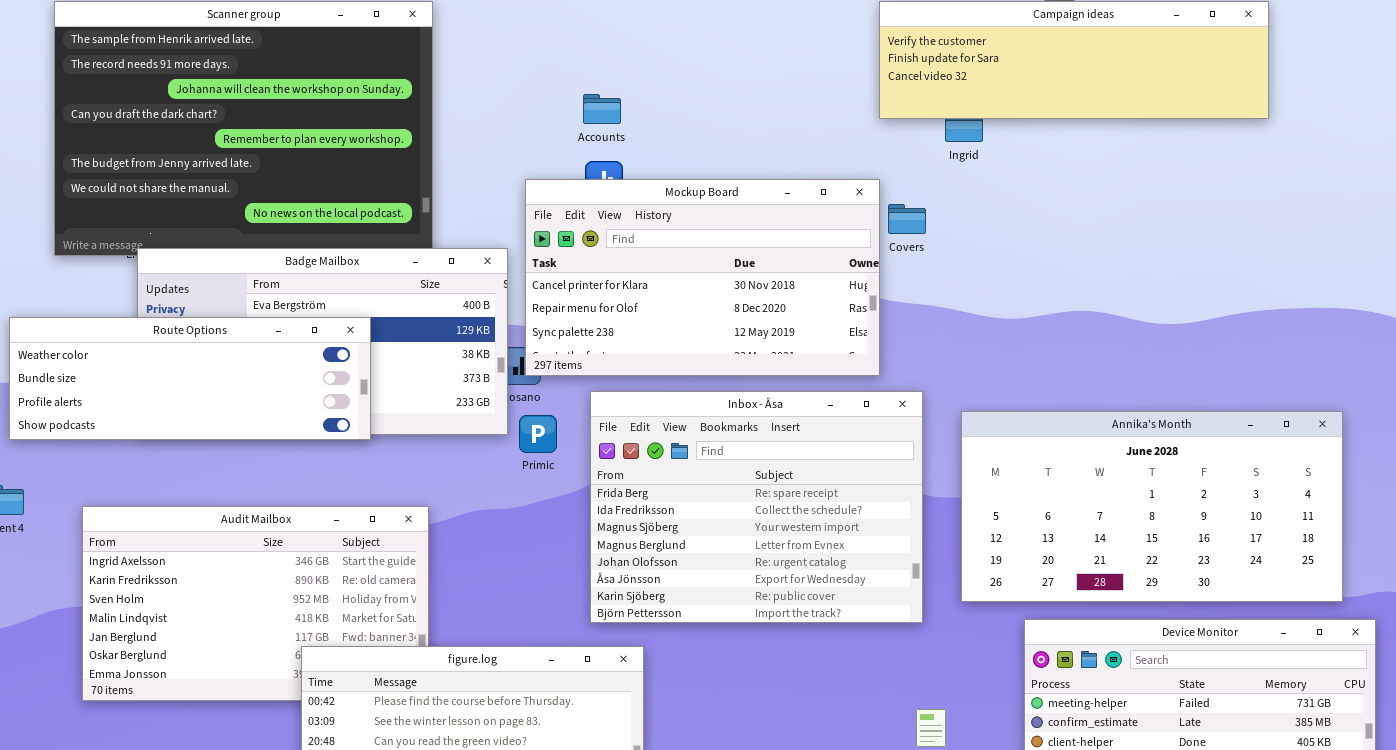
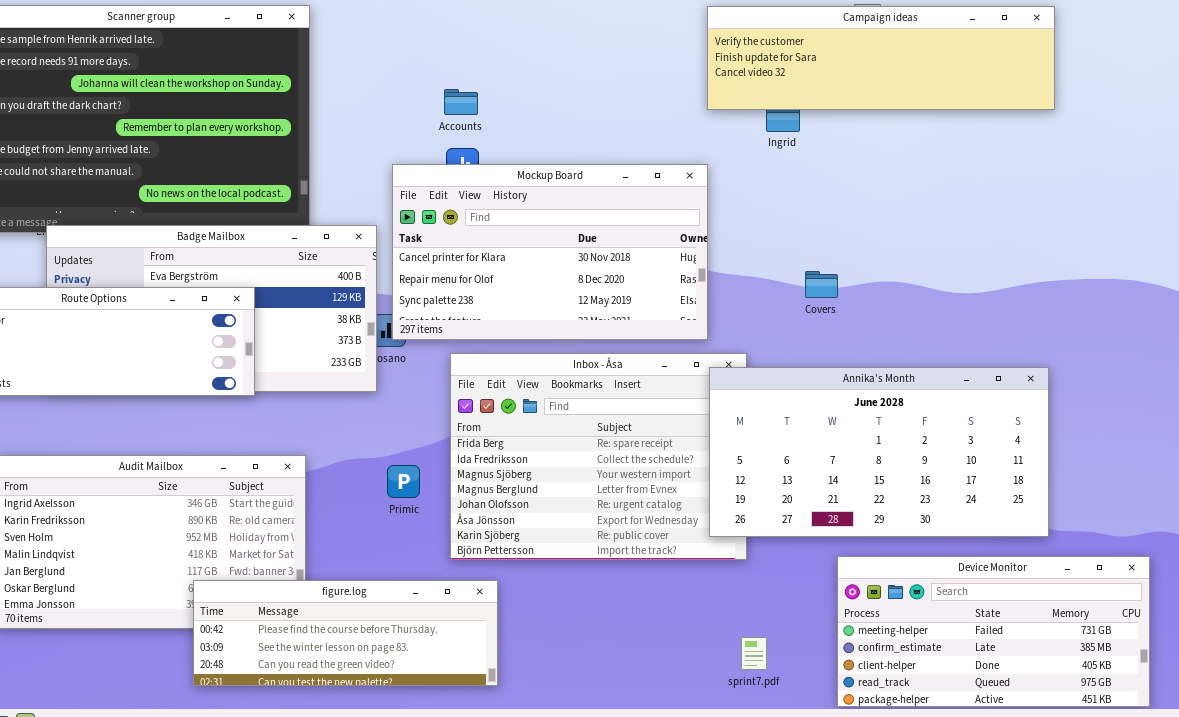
Covers: [888,204,926,234] -> [805,271,838,298], moved
Annika's Month: [961,411,1343,602] -> [709,367,1049,537], moved
Primic: [519,415,557,453] -> [387,465,420,498], moved

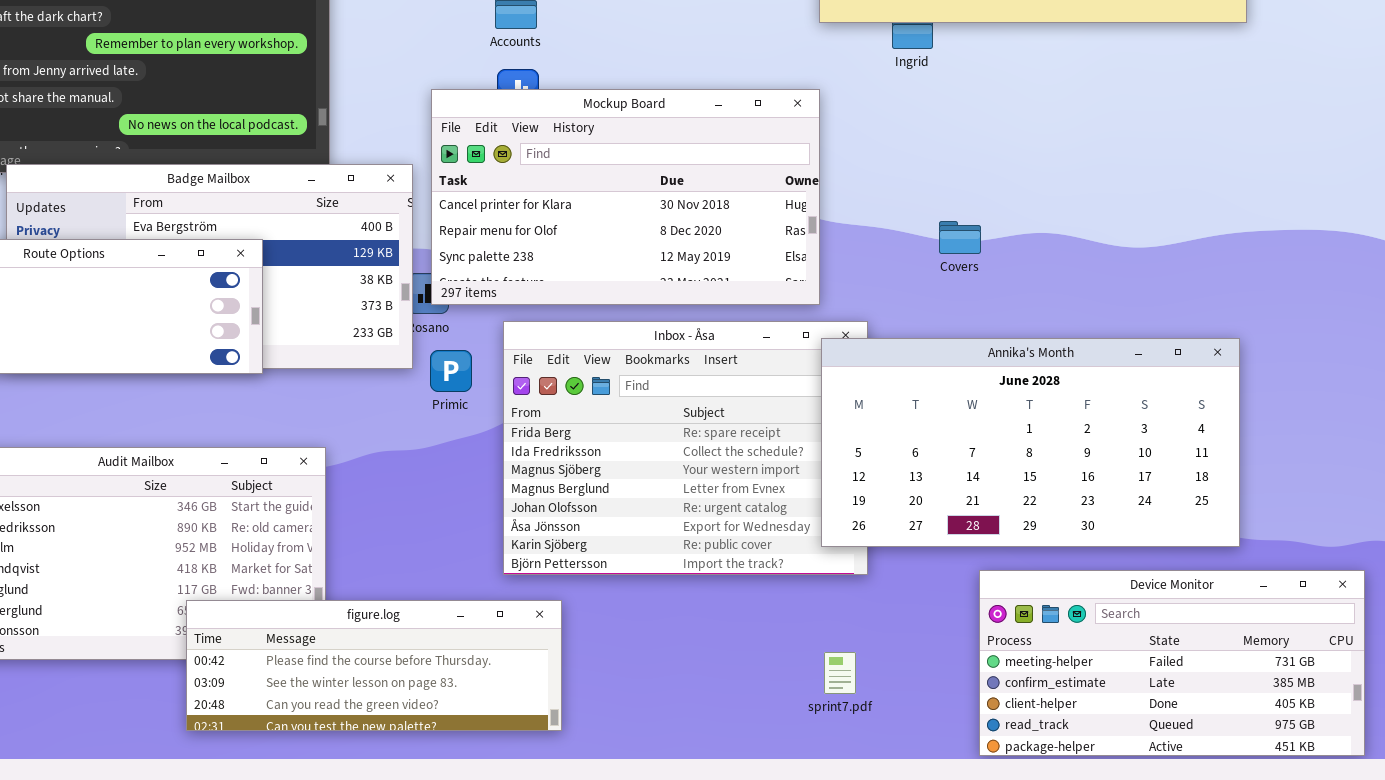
Primic: [387,465,420,498] -> [430,350,472,392], moved
sprint7.pdf: [741,637,767,670] -> [824,652,856,694], moved

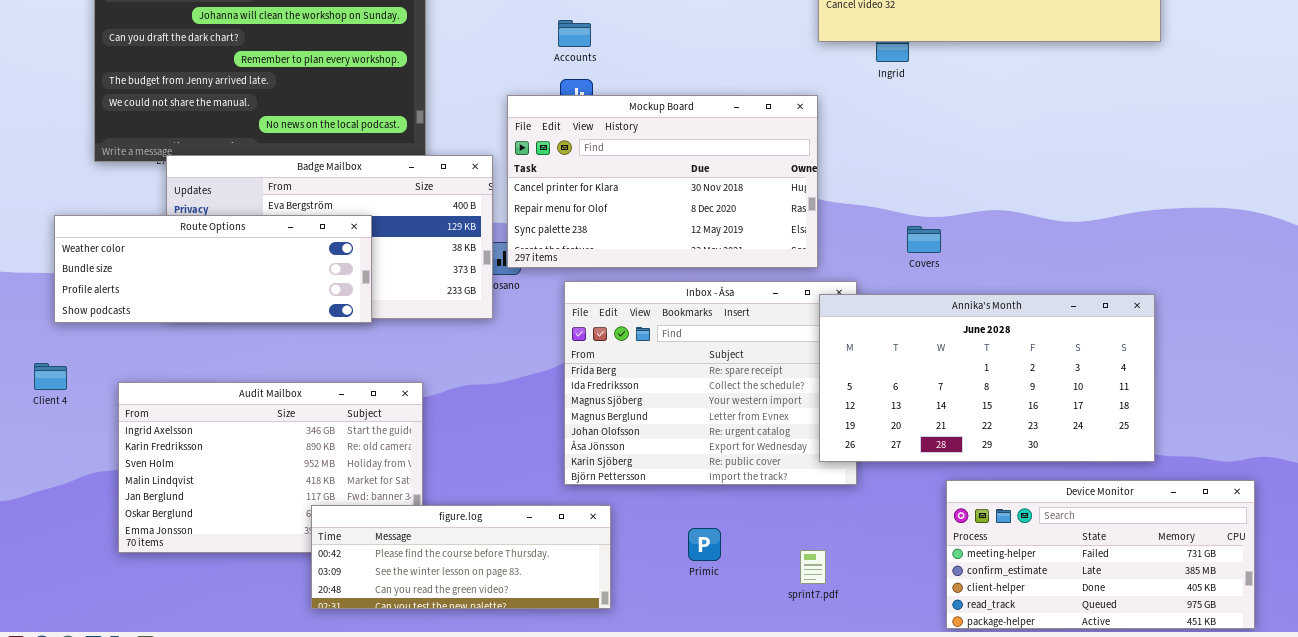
Covers: [939,221,981,254] -> [907,226,941,253], moved
Primic: [430,350,472,392] -> [688,528,721,561], moved
sprint7.pdf: [824,652,856,694] -> [800,550,826,584], moved

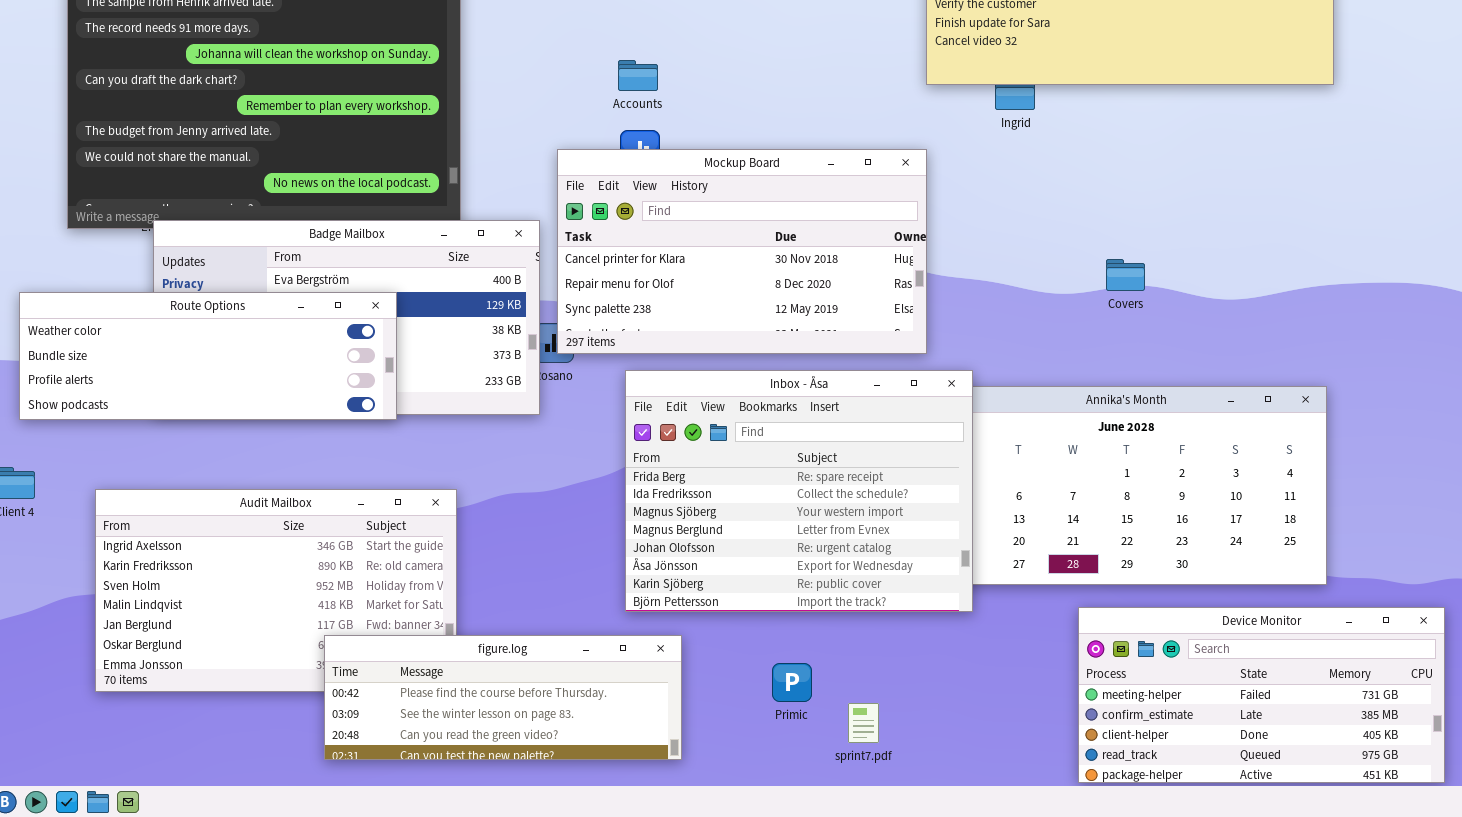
Covers: [907,226,941,253] -> [1106,259,1145,291], moved
Inbox - Åsa: [564,281,857,485] -> [625,370,973,612], raised
sprint7.pdf: [800,550,826,584] -> [848,703,879,743], moved

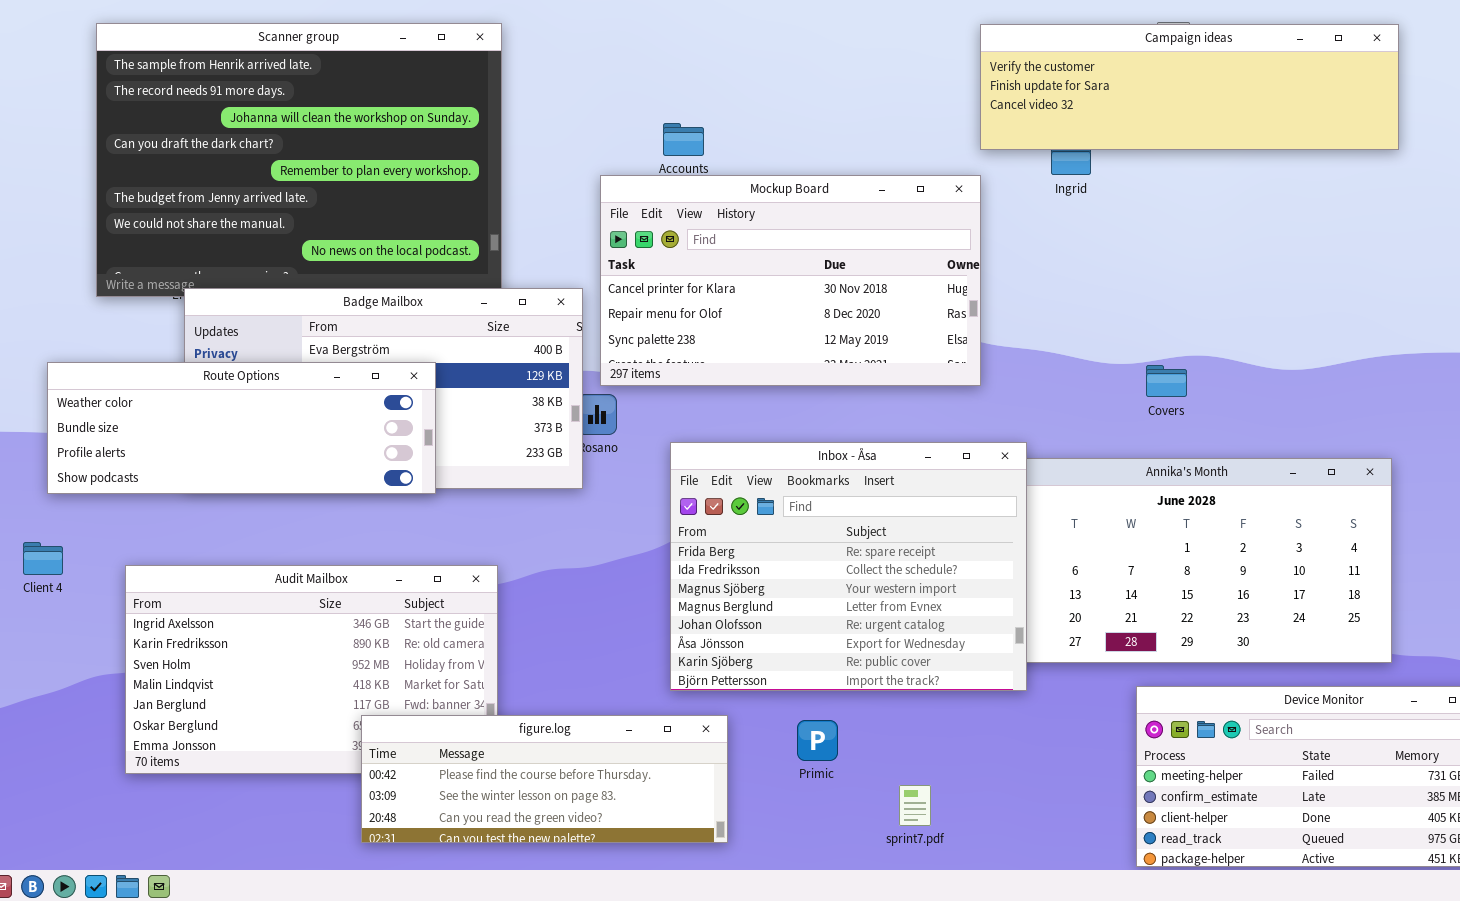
Mockup Board: [557,149,927,354] -> [600,175,981,386], moved
Covers: [1106,259,1145,291] -> [1146,365,1187,397], moved
Primic: [772,663,812,702] -> [797,720,838,761], moved

